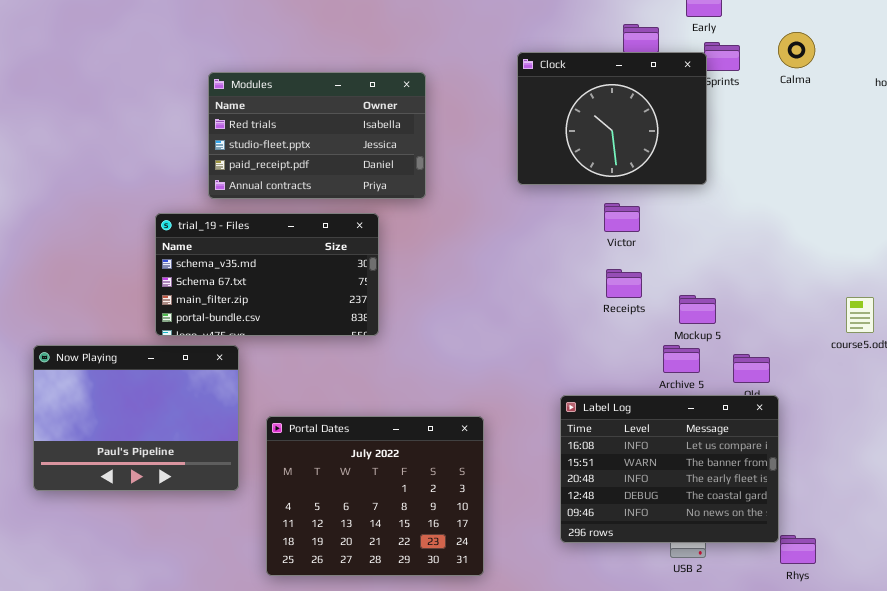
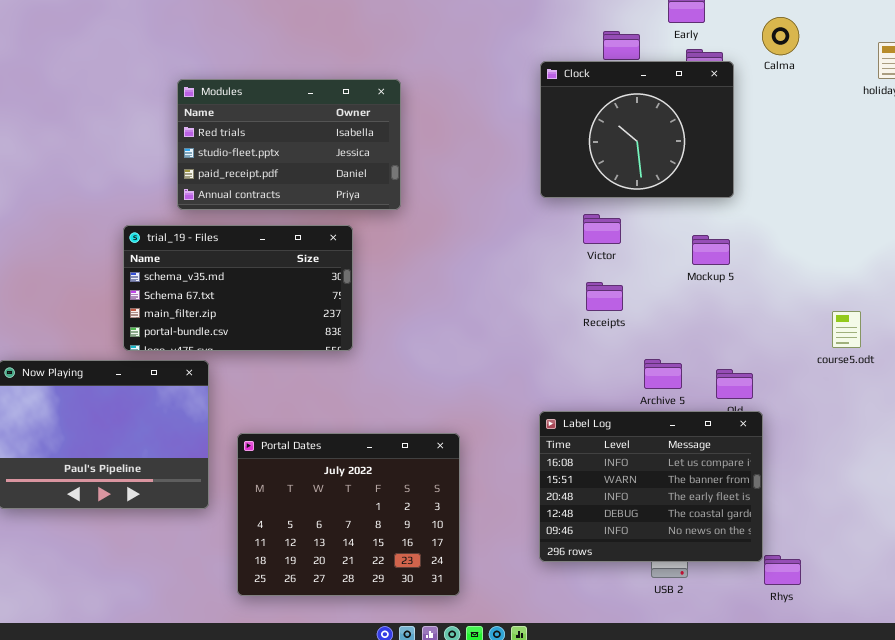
Calma: [778,32,815,68] -> [762,17,799,55], moved
Clock: [517,52,707,185] -> [540,61,734,198], moved
Mockup 5: [679,295,716,324] -> [692,235,730,265], moved

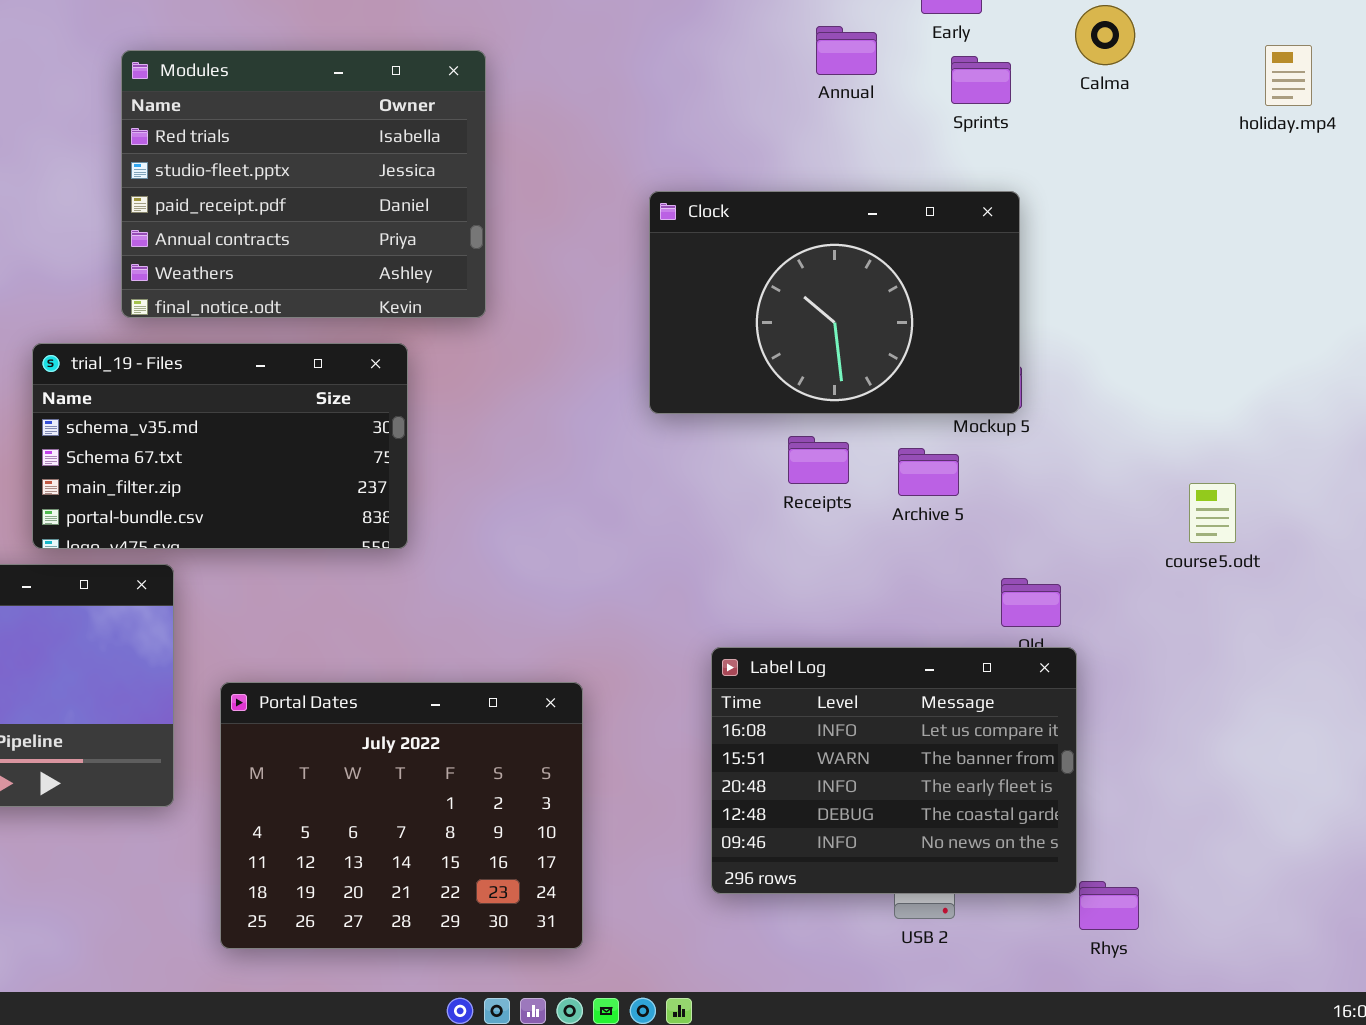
Clock: [540,61,734,198] -> [649,191,1020,414], moved, resized
Modules: [177,79,401,210] -> [121,50,486,318], resized
Archive 5: [644,359,682,389] -> [898,448,959,496], moved

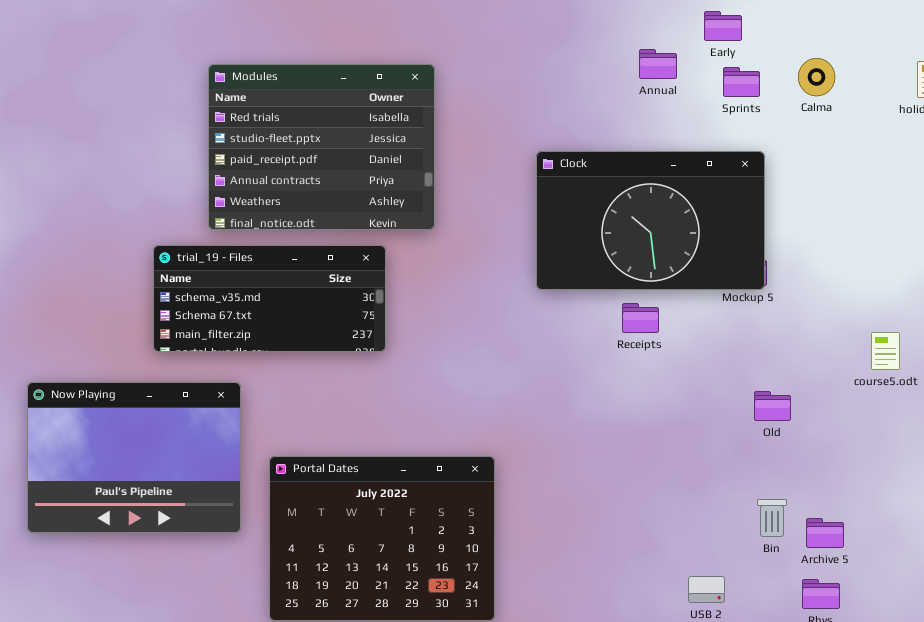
Calma: [1075,5,1135,65] -> [798,58,835,96], moved
trial_19 - Files: [32,343,408,549] -> [153,245,386,352], resized
Archive 5: [898,448,959,496] -> [806,518,844,548], moved
Label Log: [711,647,1077,894] -> none, closed

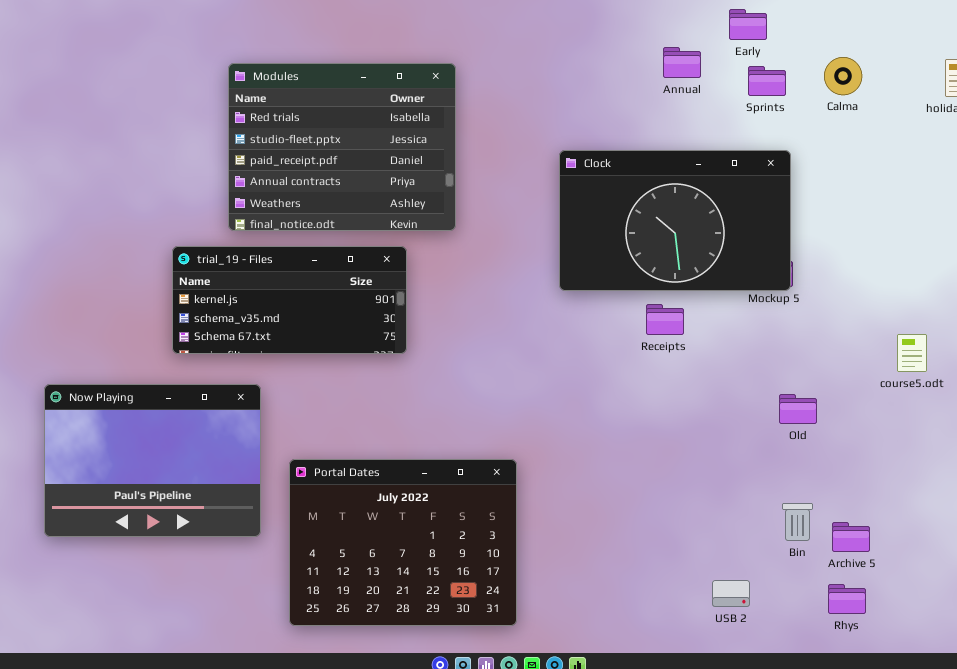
trial_19 - Files: [153,245,386,352] -> [172,246,407,354], scrolled up 1 row

